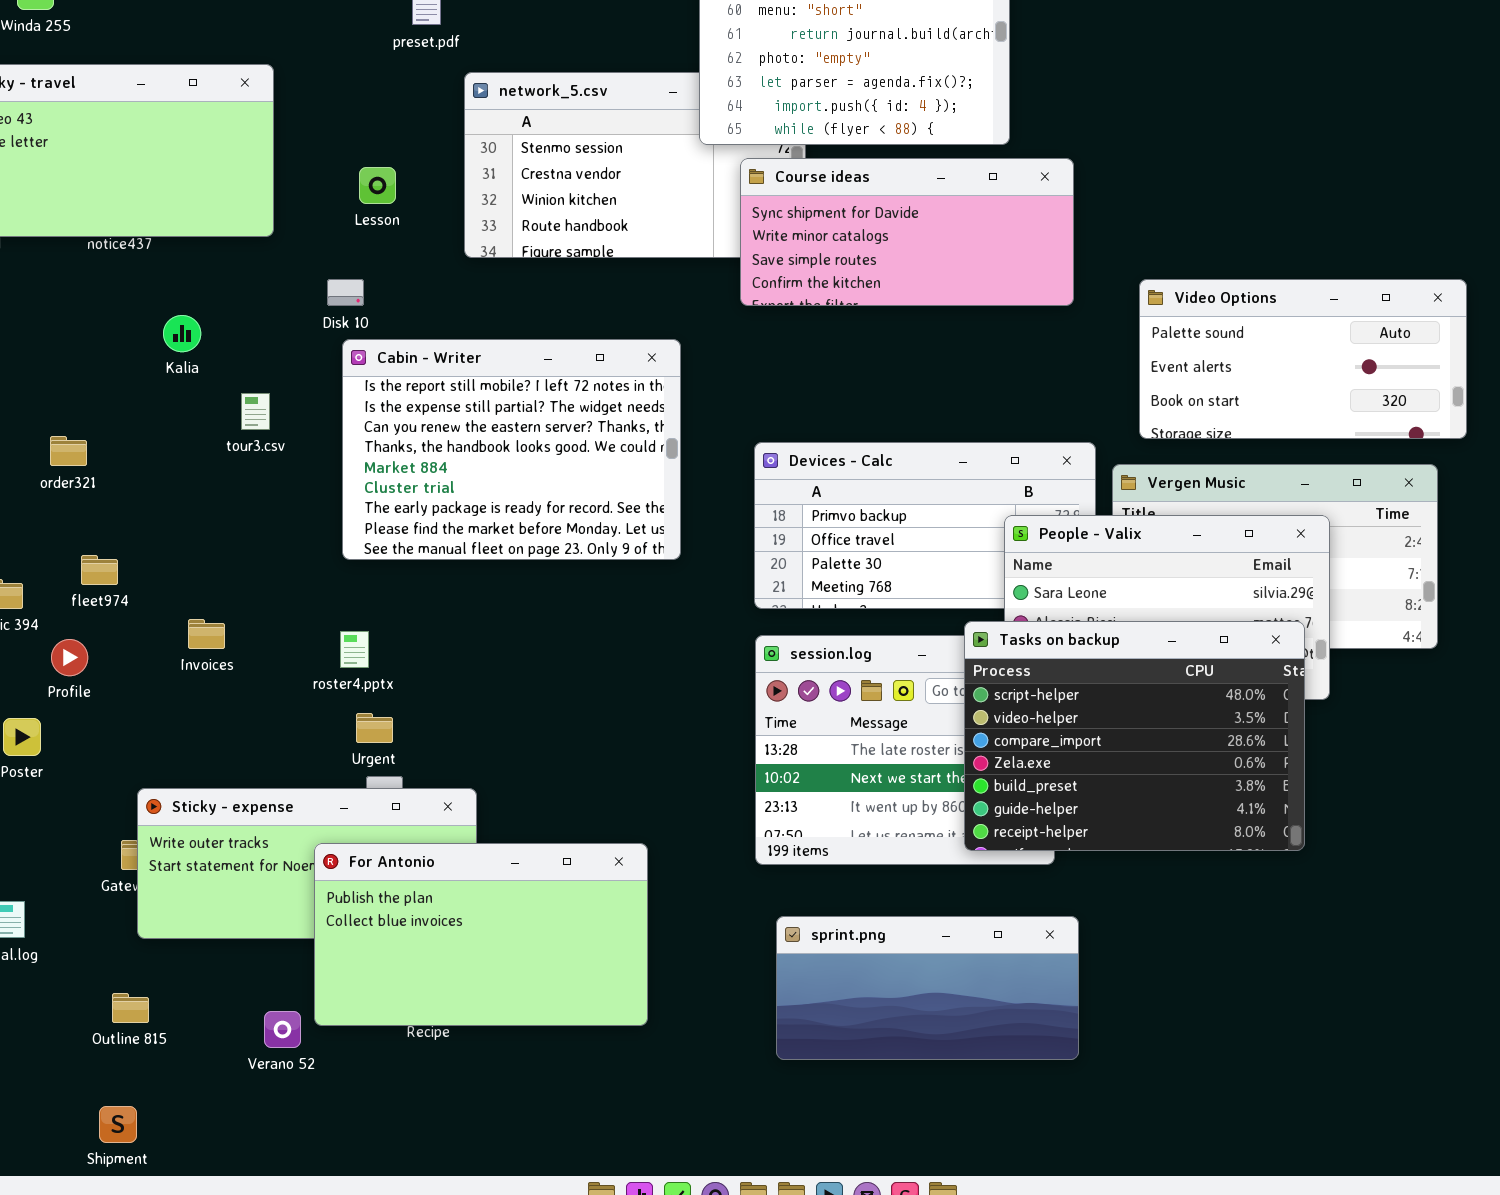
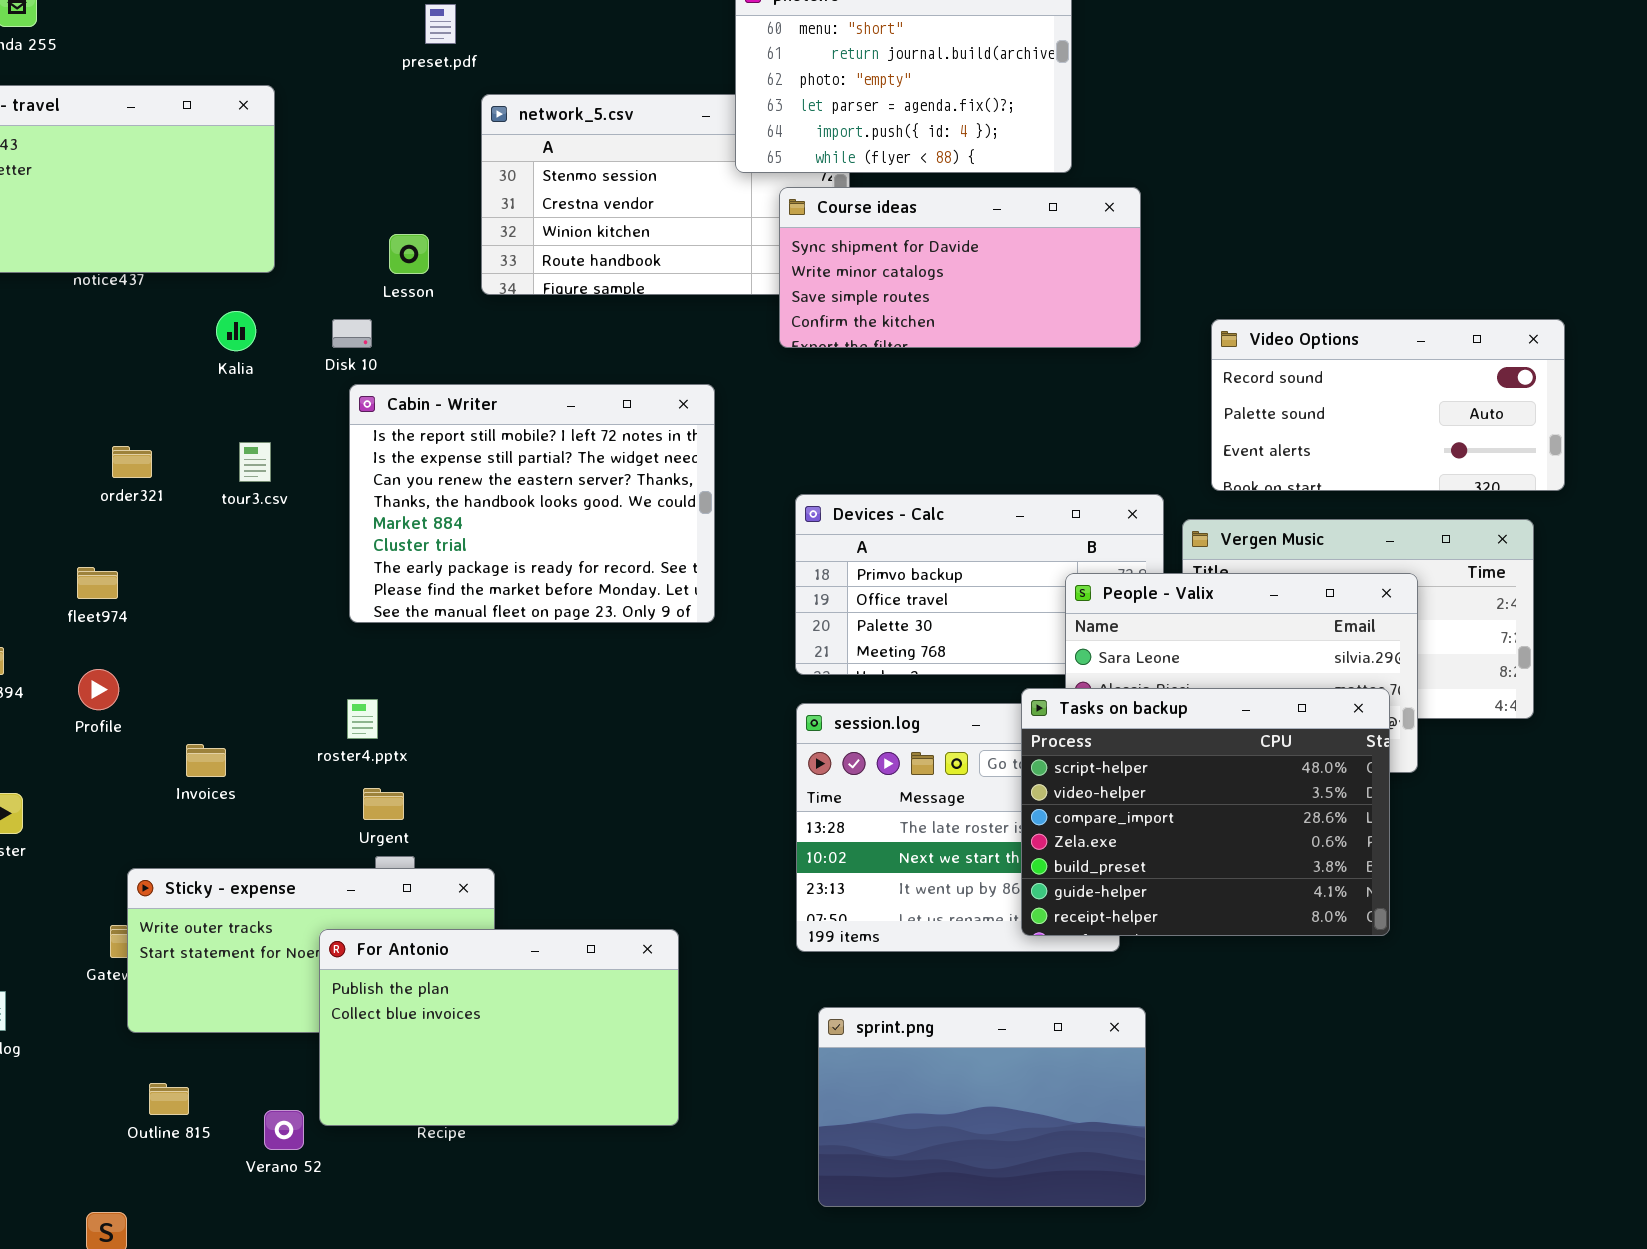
Lesson: [359,167,396,204] -> [389,234,429,274], moved
Video Options: [1139,279,1467,439] -> [1211,319,1565,491], scrolled up 1 row
Kalia: [163,315,201,352] -> [216,311,256,351], moved
order321: [50,436,87,466] -> [112,446,152,478], moved
fleet974: [81,555,118,585] -> [77,567,118,599], moved
Invoices: [188,619,225,649] -> [186,744,226,777], moved
Profile: [51,639,88,676] -> [78,669,119,710], moved
sprint.png: [776,916,1079,1060] -> [818,1007,1146,1207], resized
Outline 815: [112,993,149,1023] -> [149,1083,189,1115], moved

